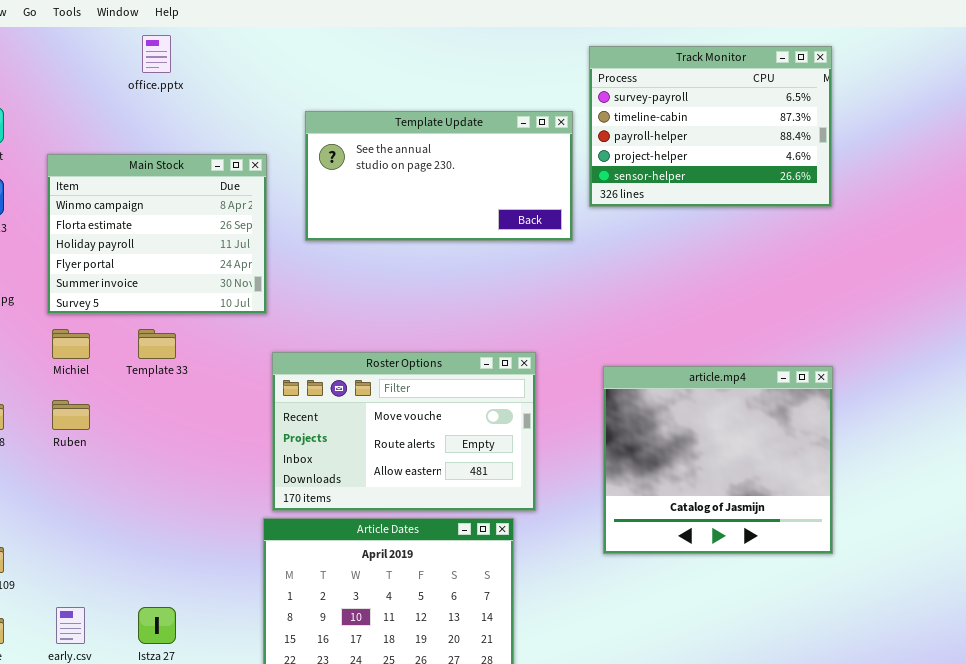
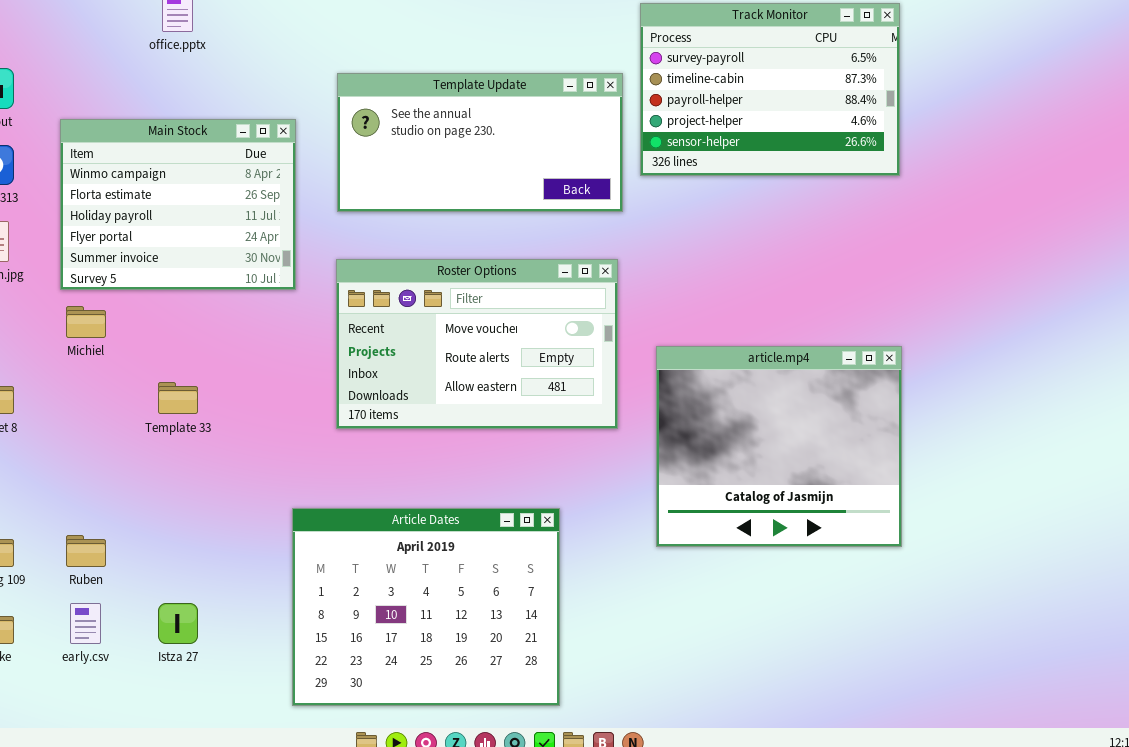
Template 33: [138,329,176,359] -> [158,382,198,414], moved
Roster Options: [272,352,536,511] -> [336,259,618,429], moved
Ruben: [52,400,90,430] -> [66,535,106,567], moved

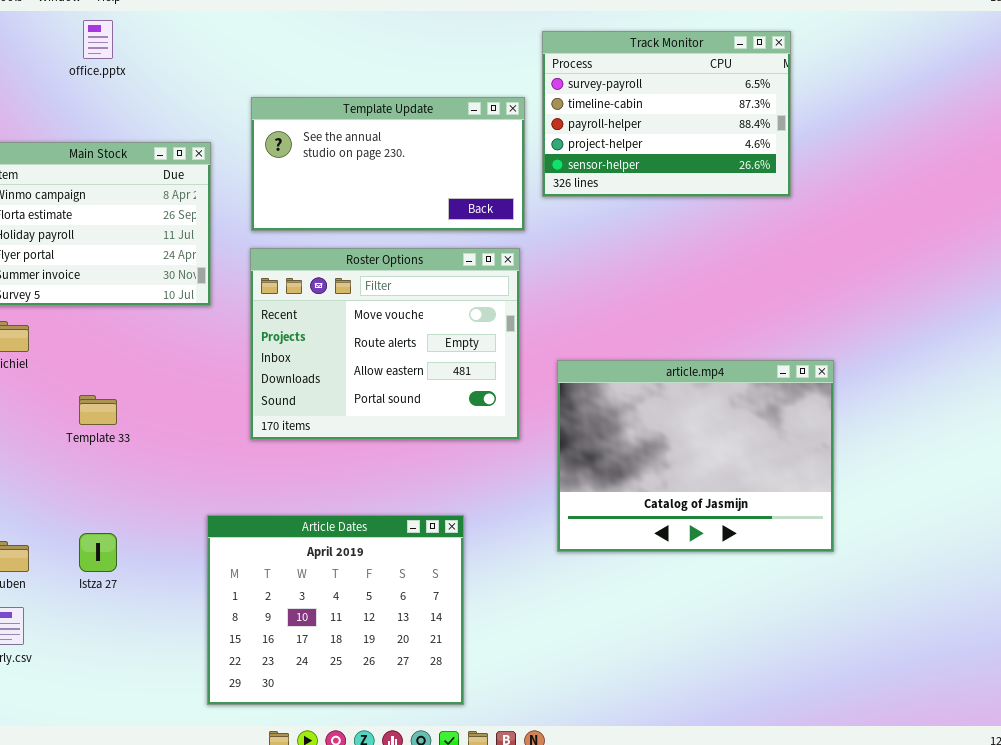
Roster Options: [336,259,618,429] -> [250,248,520,440], resized
article.mp4: [656,346,902,547] -> [557,360,834,552], resized
Istza 27: [158,603,198,644] -> [79,533,117,572], moved

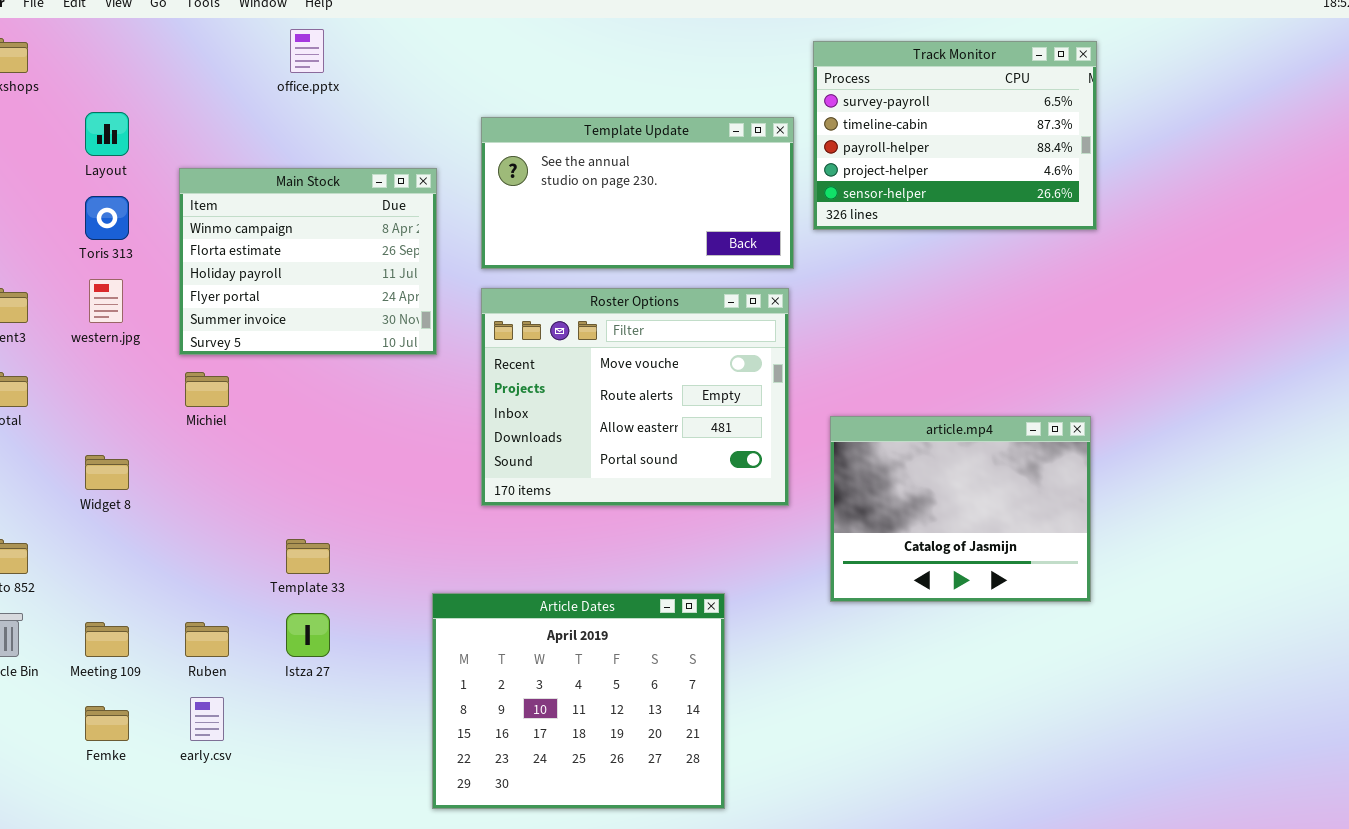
article.mp4: [557,360,834,552] -> [830,416,1091,602], resized
Template 33: [79,395,117,425] -> [286,539,330,574], moved

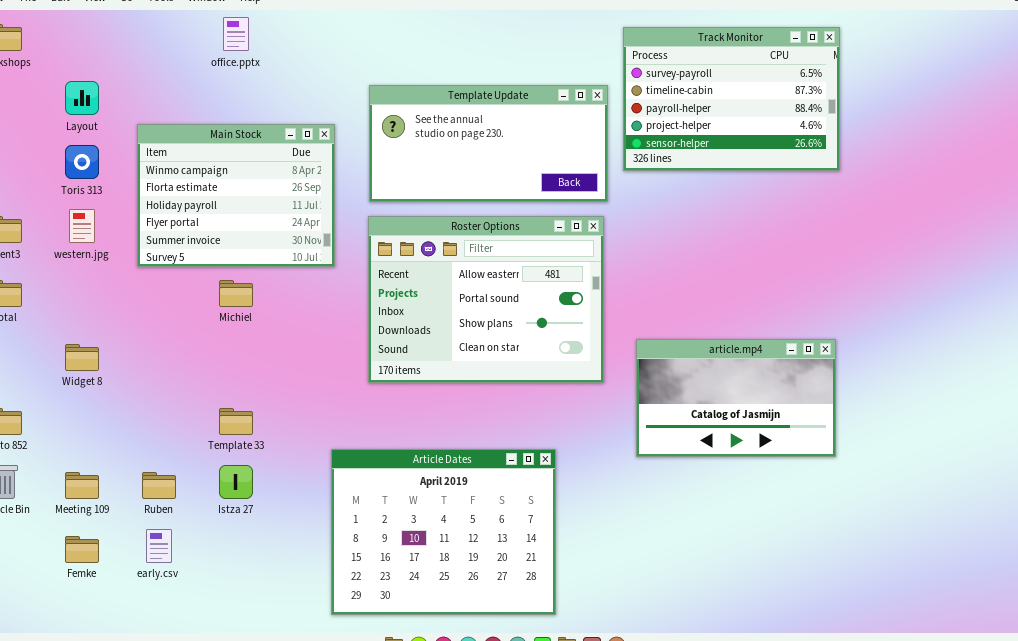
Roster Options: [481,288,789,506] -> [368,216,604,383], scrolled down 2 rows
Michiel: [185,372,229,407] -> [219,280,253,307], moved
article.mp4: [830,416,1091,602] -> [636,339,836,457], resized

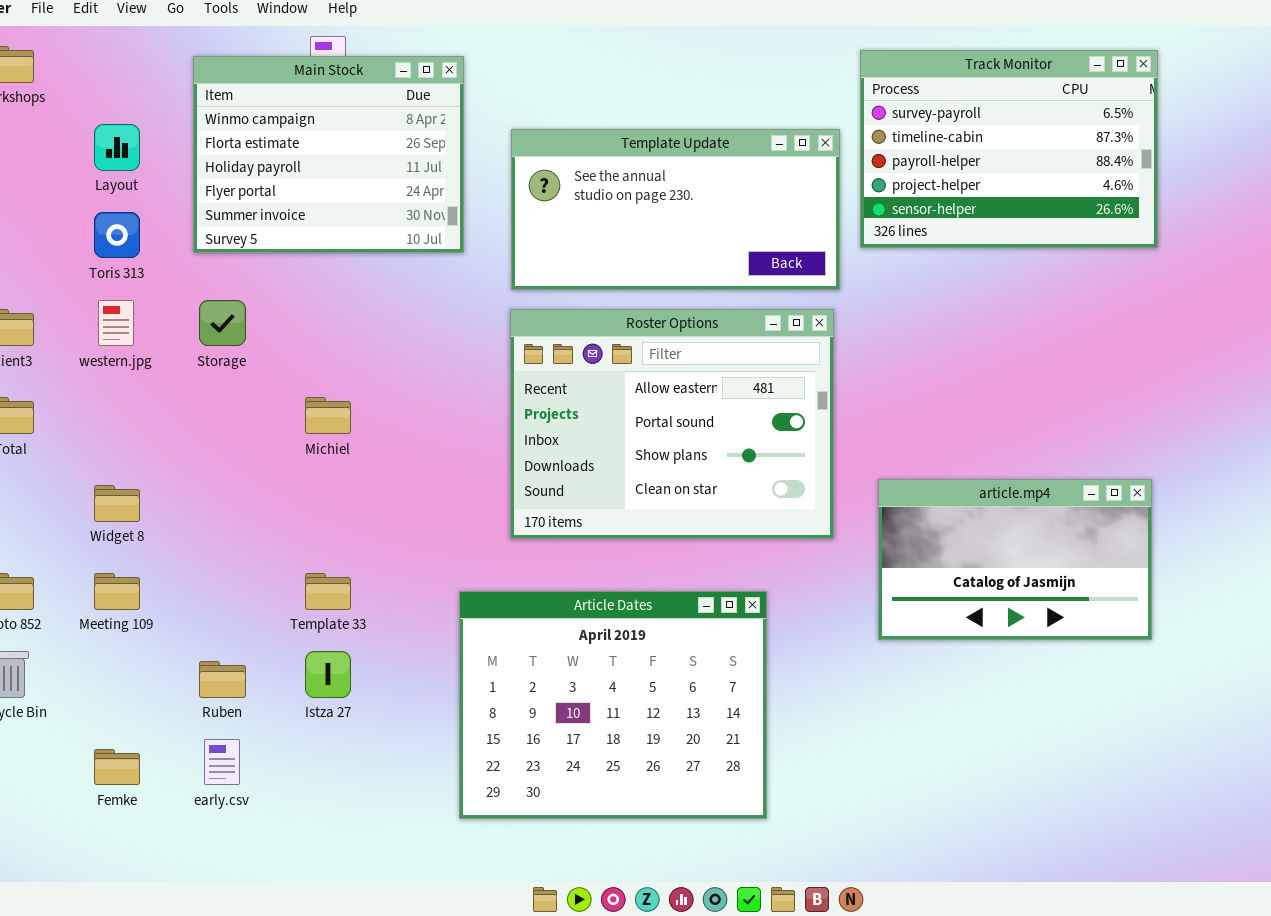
Main Stock: [137,124,335,267] -> [193,56,464,253], moved
Article Dates: [331,449,556,615] -> [459,591,767,819], moved
Meeting 109: [65,472,99,499] -> [94,573,140,610], moved

